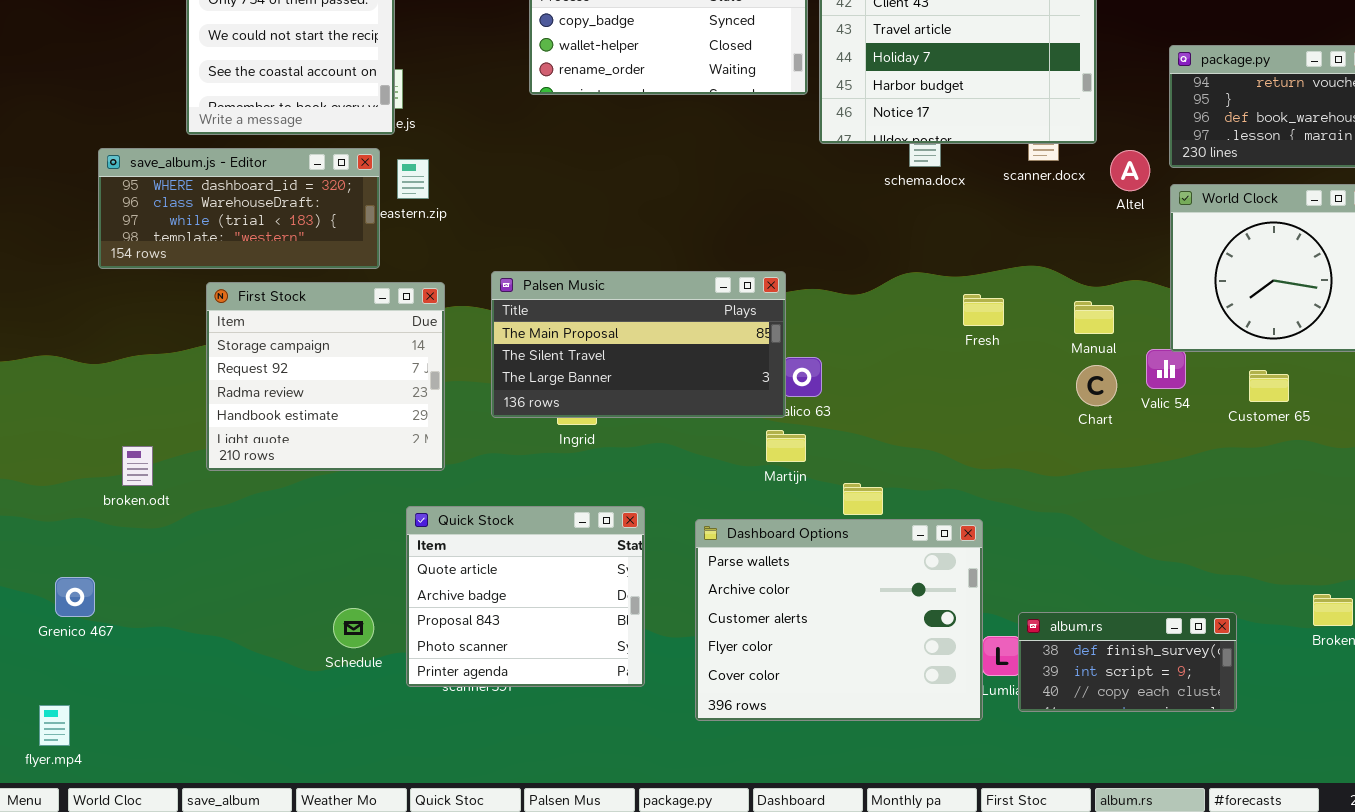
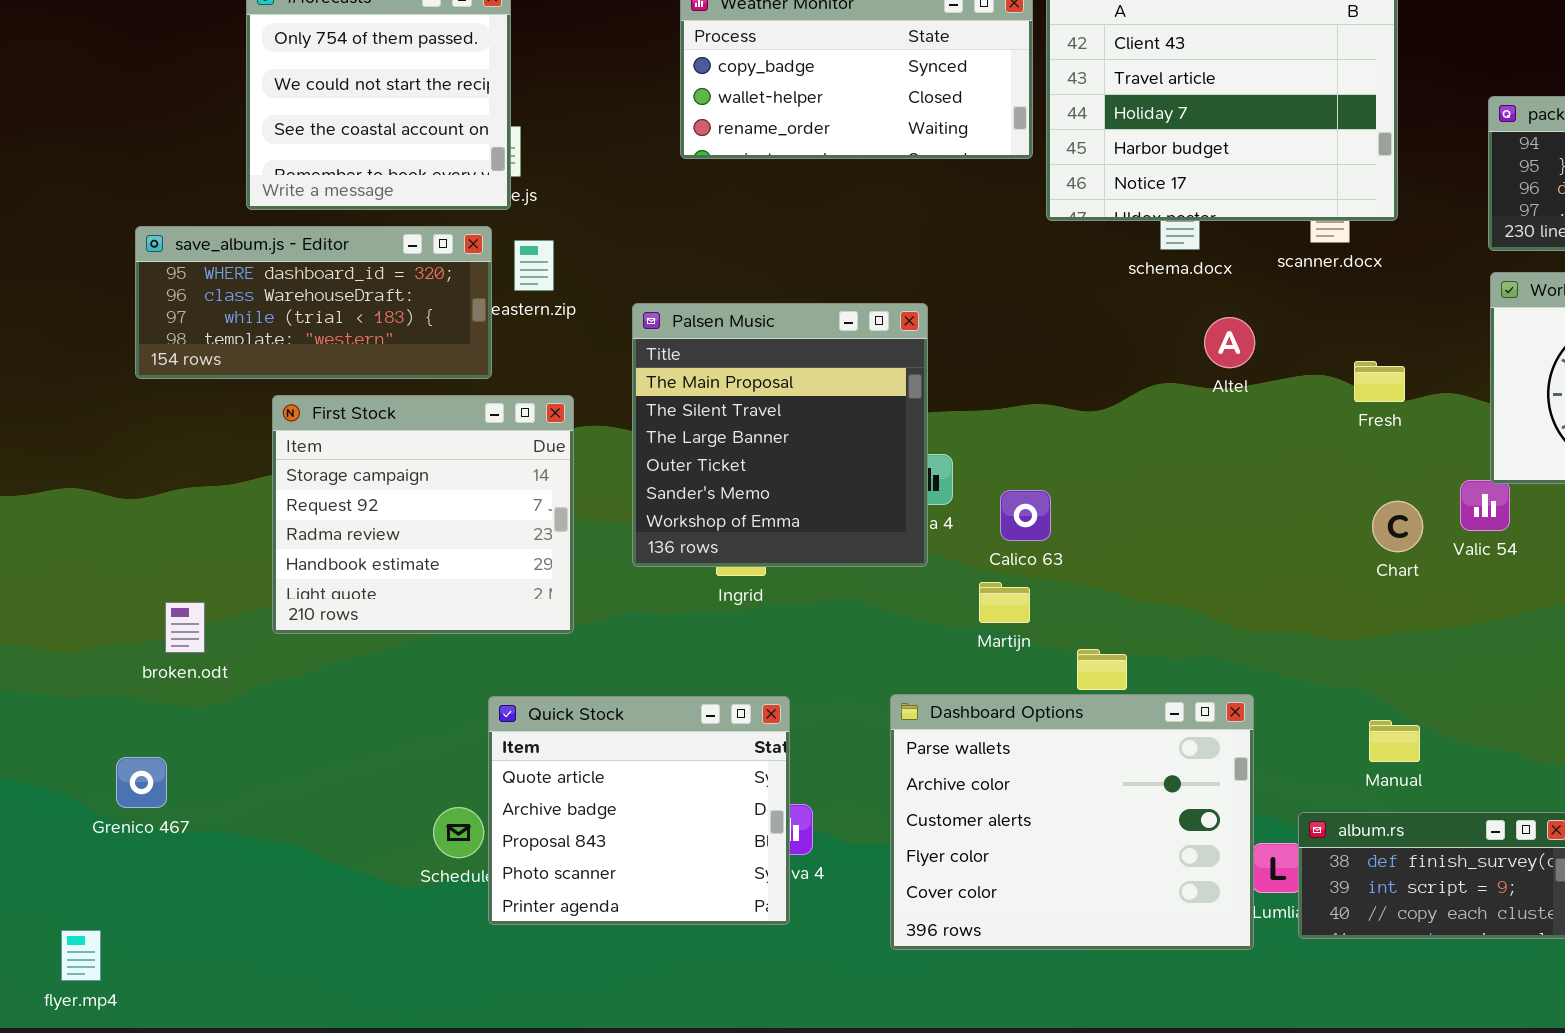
Altel: [1110,150,1150,191] -> [1204,317,1255,368], moved
Palsen Music: [491,271,786,418] -> [632,303,928,567], resized
Fresh: [963,294,1004,326] -> [1354,361,1405,402], moved
Manual: [1074,301,1114,334] -> [1369,720,1420,762], moved
Quick Stock: [406,506,645,687] -> [488,696,790,925], moved
Grenico 467: [55,577,95,617] -> [116,757,167,808], moved

